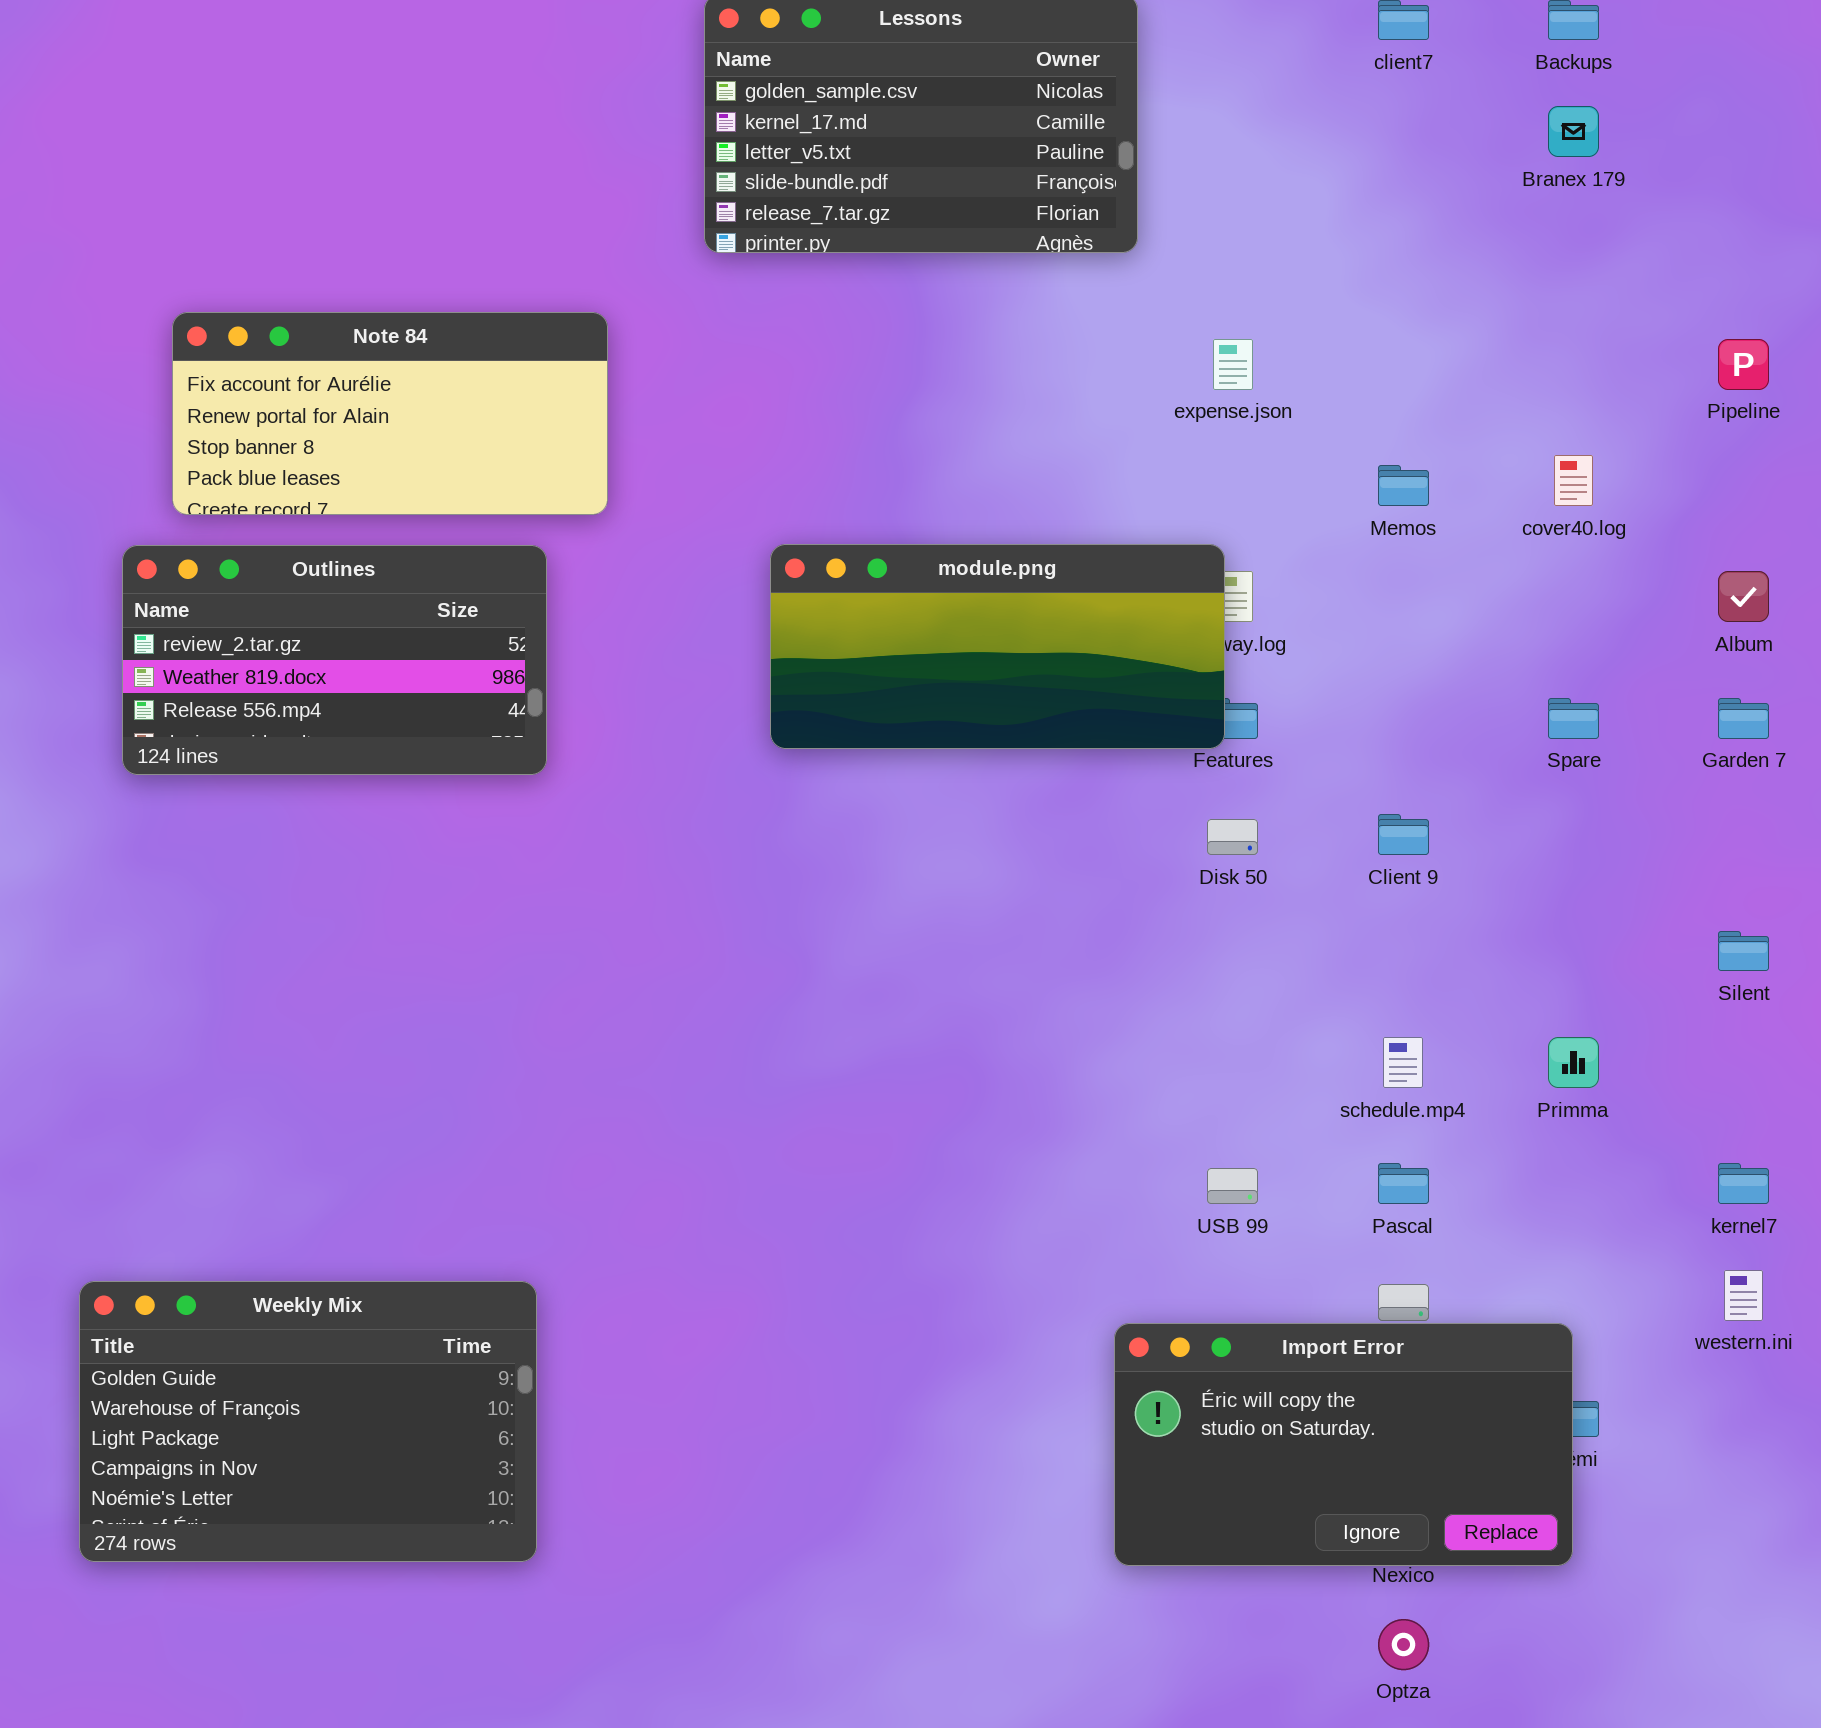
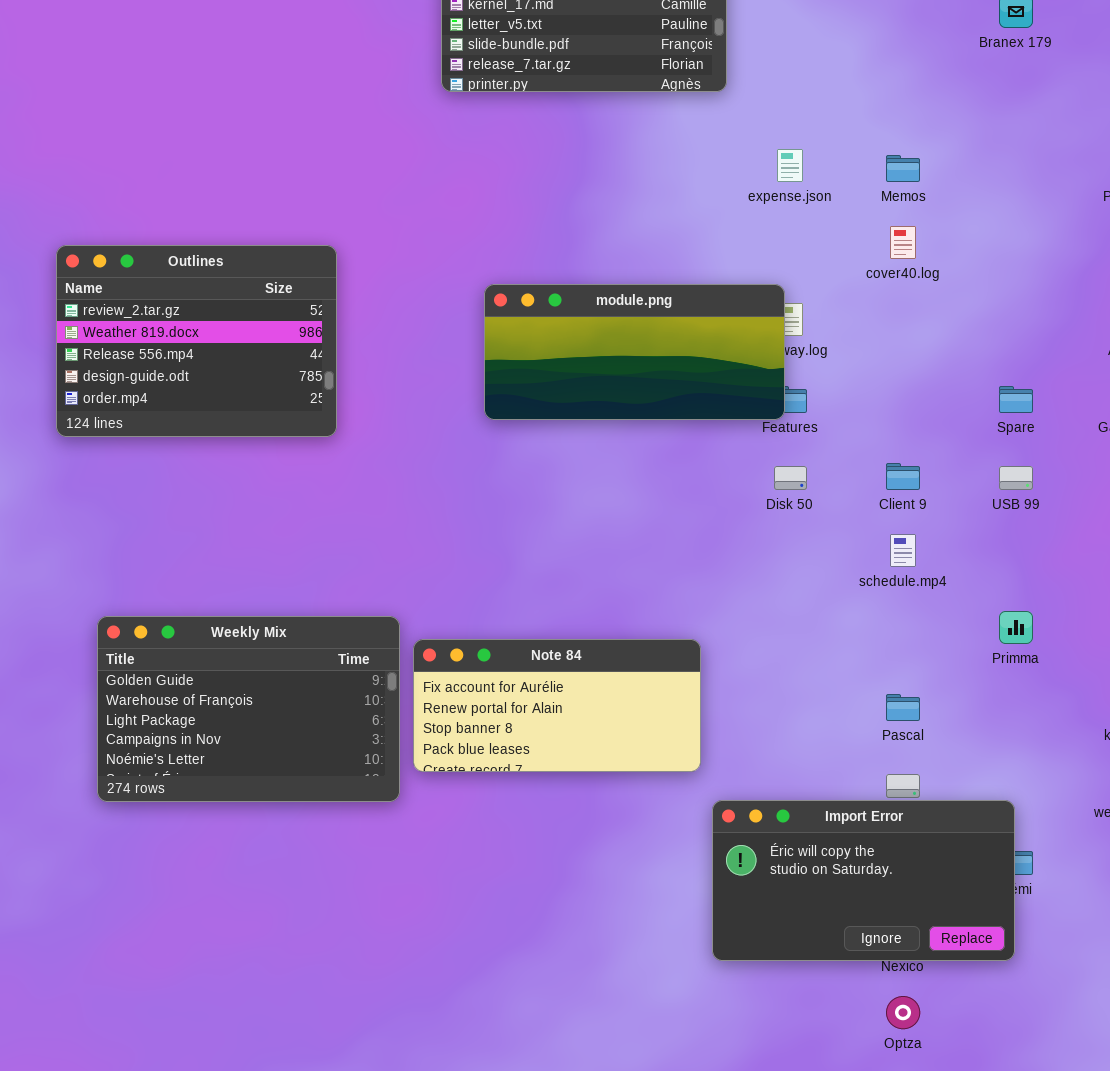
Note 84: [172,312,608,515] -> [413,639,701,772], moved
cover40.log: [1554,455,1593,506] -> [890,226,916,259], moved
Memos: [1378,465,1429,506] -> [886,155,920,182], moved
Outlines: [122,545,547,775] -> [56,245,337,437], resized
schedule.mp4: [1383,1037,1423,1088] -> [890,534,916,567], moved
USB 99: [1207,1168,1258,1204] -> [999,466,1033,490], moved
Weekly Mix: [79,1281,537,1562] -> [97,616,400,802], moved

